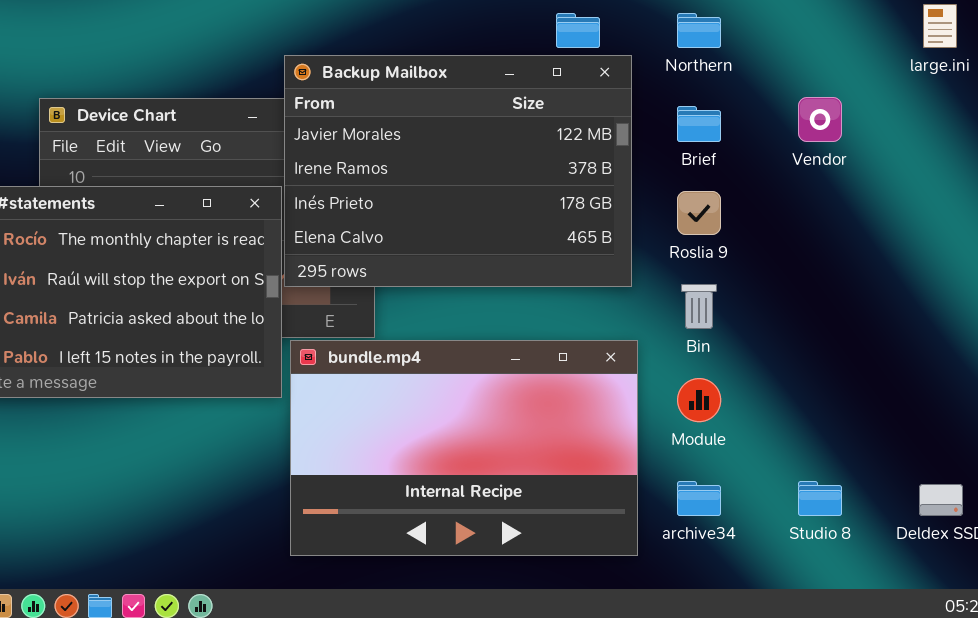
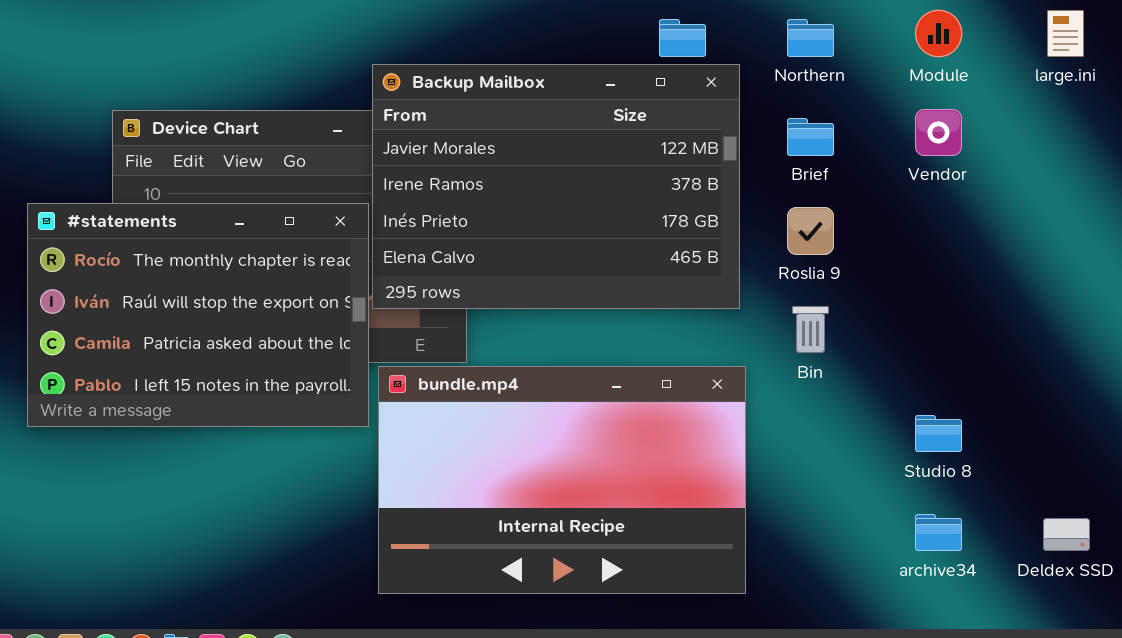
Module: [677,378,721,422] -> [915,10,962,57], moved
archive34: [677,481,721,516] -> [915,514,962,551], moved
Studio 8: [798,481,842,516] -> [915,415,962,452], moved

